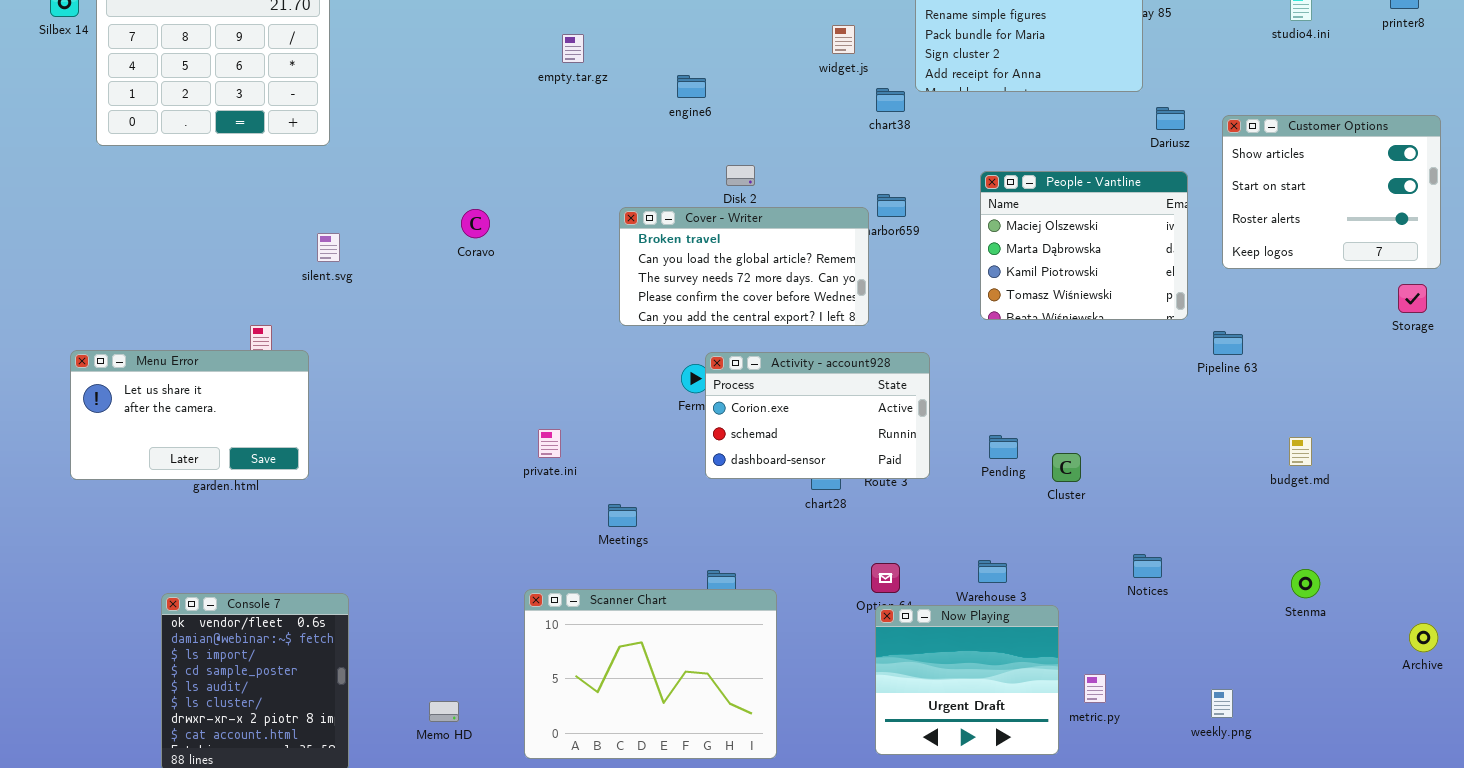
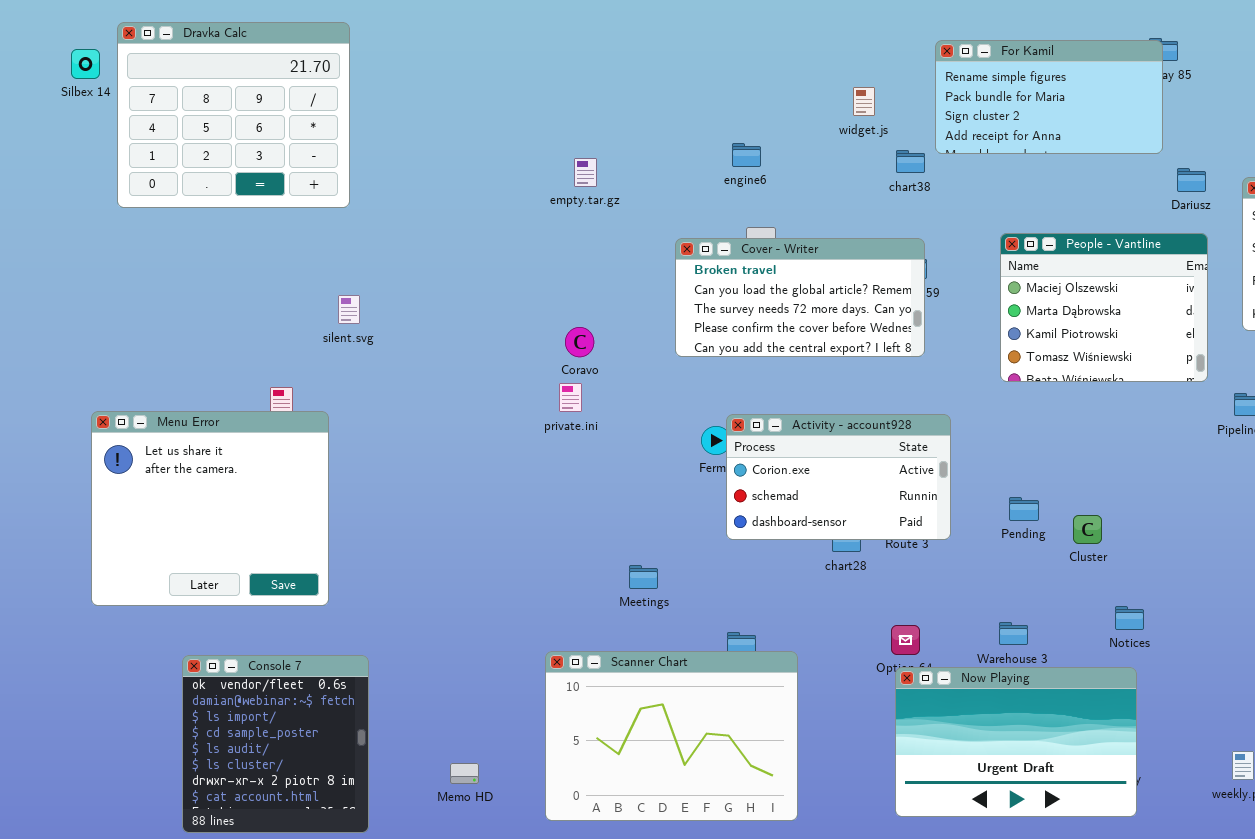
empty.tar.gz: [562,34,584,63] -> [574,158,597,187], moved
engine6: [677,75,706,98] -> [732,143,761,167], moved
Cover - Writer: [619,207,869,326] -> [675,238,925,357], moved
Coravo: [461,209,490,238] -> [565,327,594,357], moved
Menu Error: [70,350,309,480] -> [91,411,329,606], resized
private.ini: [538,429,561,458] -> [559,383,582,412], moved
Notices: [1133,554,1162,578] -> [1115,606,1144,630], moved
Now Playing: [875,605,1059,755] -> [895,667,1137,817], resized

